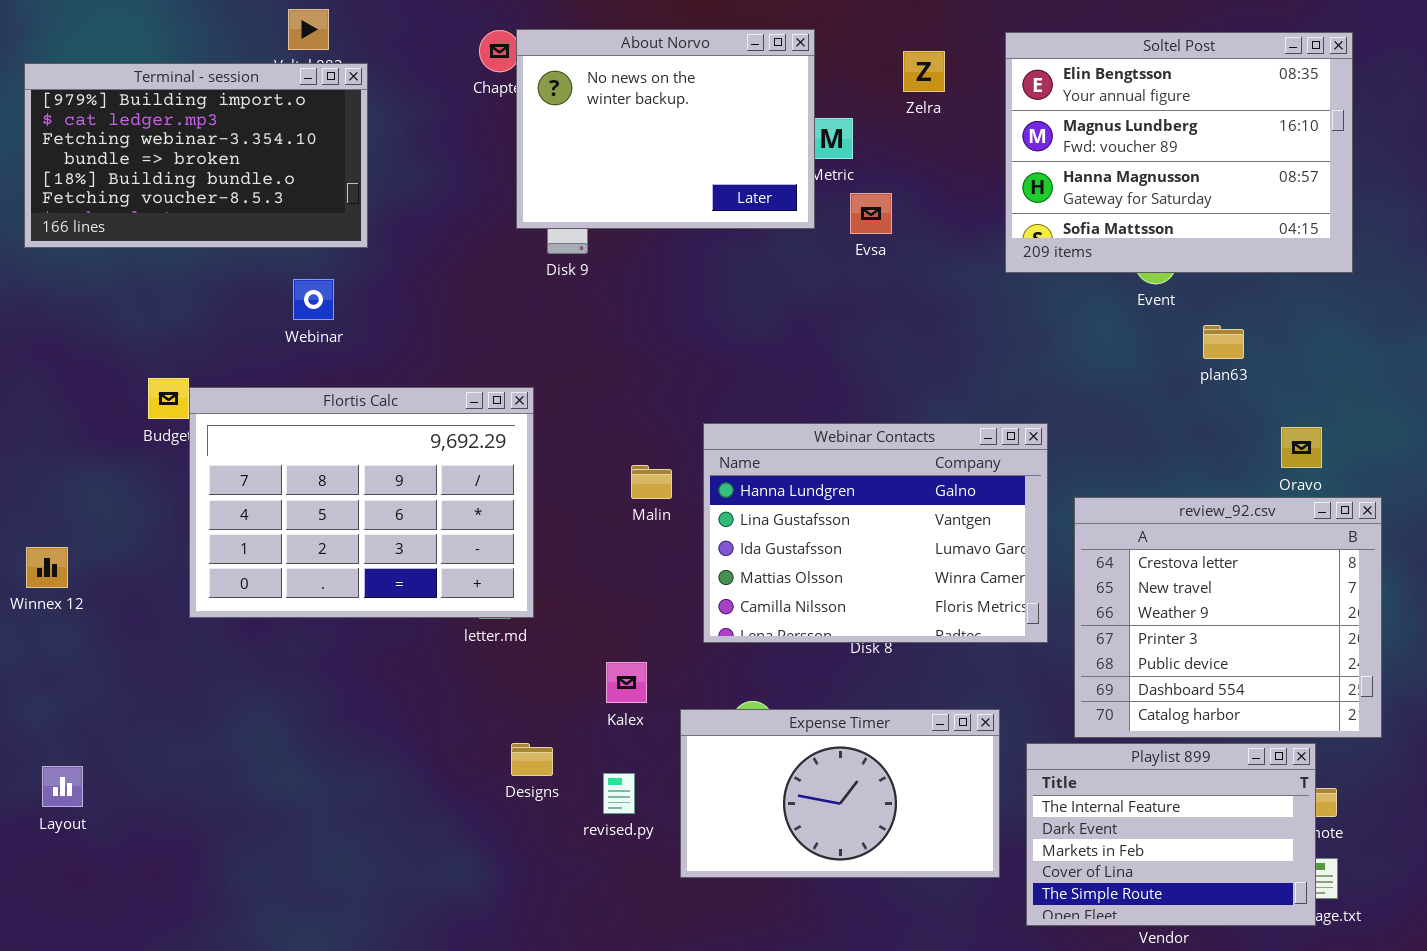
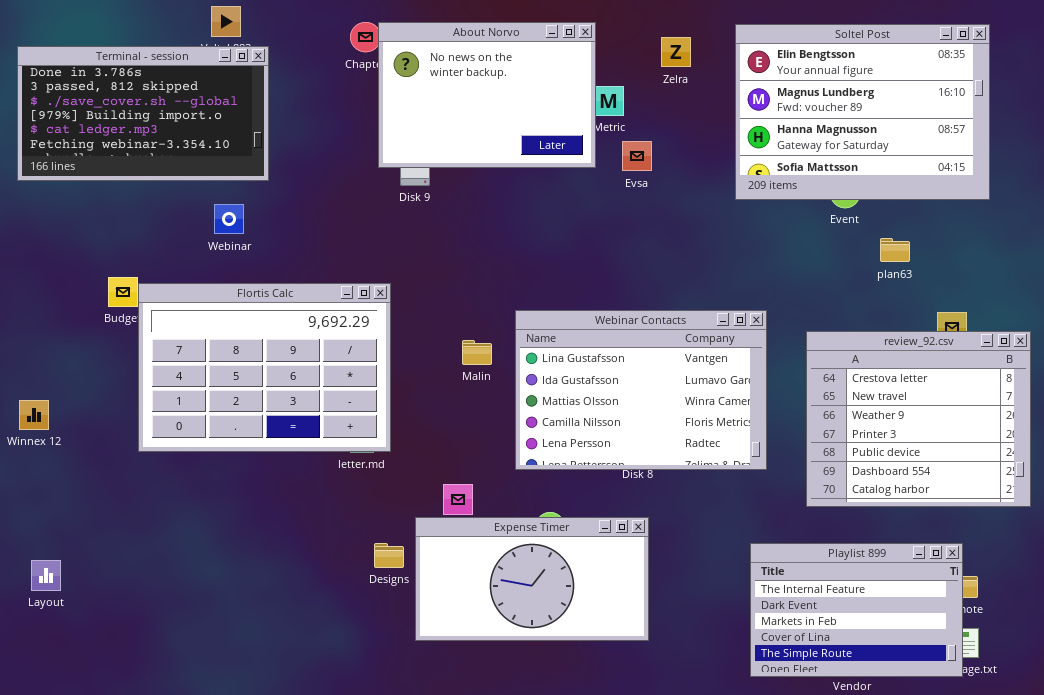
Terminal - session: [24,63,368,248] -> [17,46,269,181], scrolled up 3 rows
Webinar Contacts: [703,423,1048,643] -> [515,310,767,470], scrolled down 1 row
review_92.csv: [1074,497,1382,738] -> [806,331,1031,507], moved
Expense Timer: [680,709,1000,878] -> [415,517,649,641], moved

